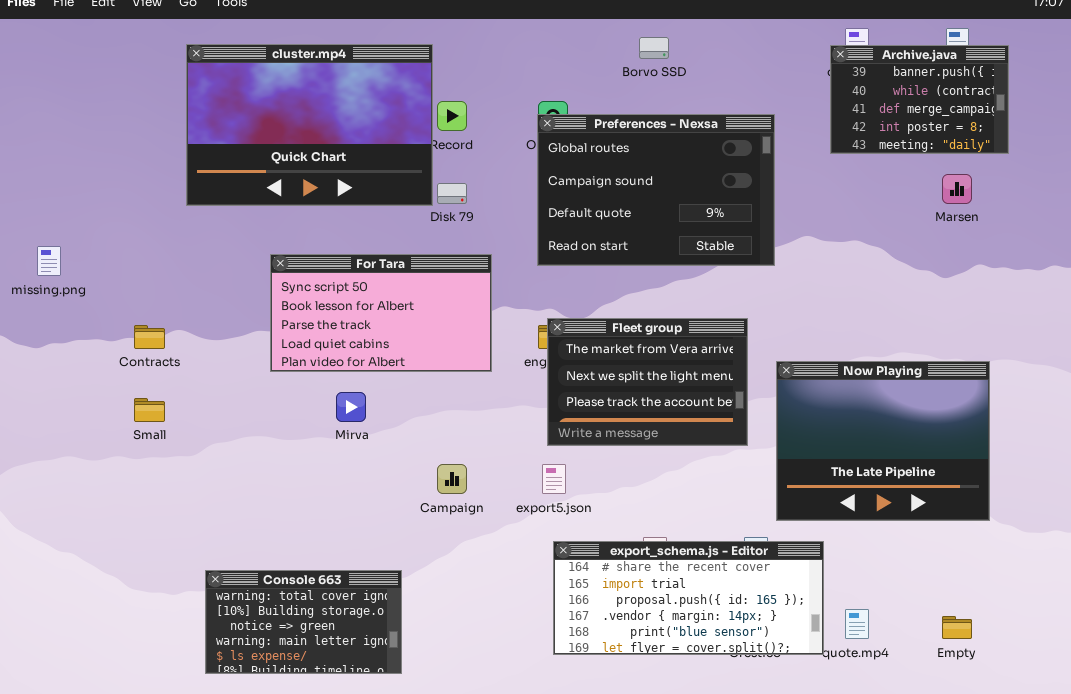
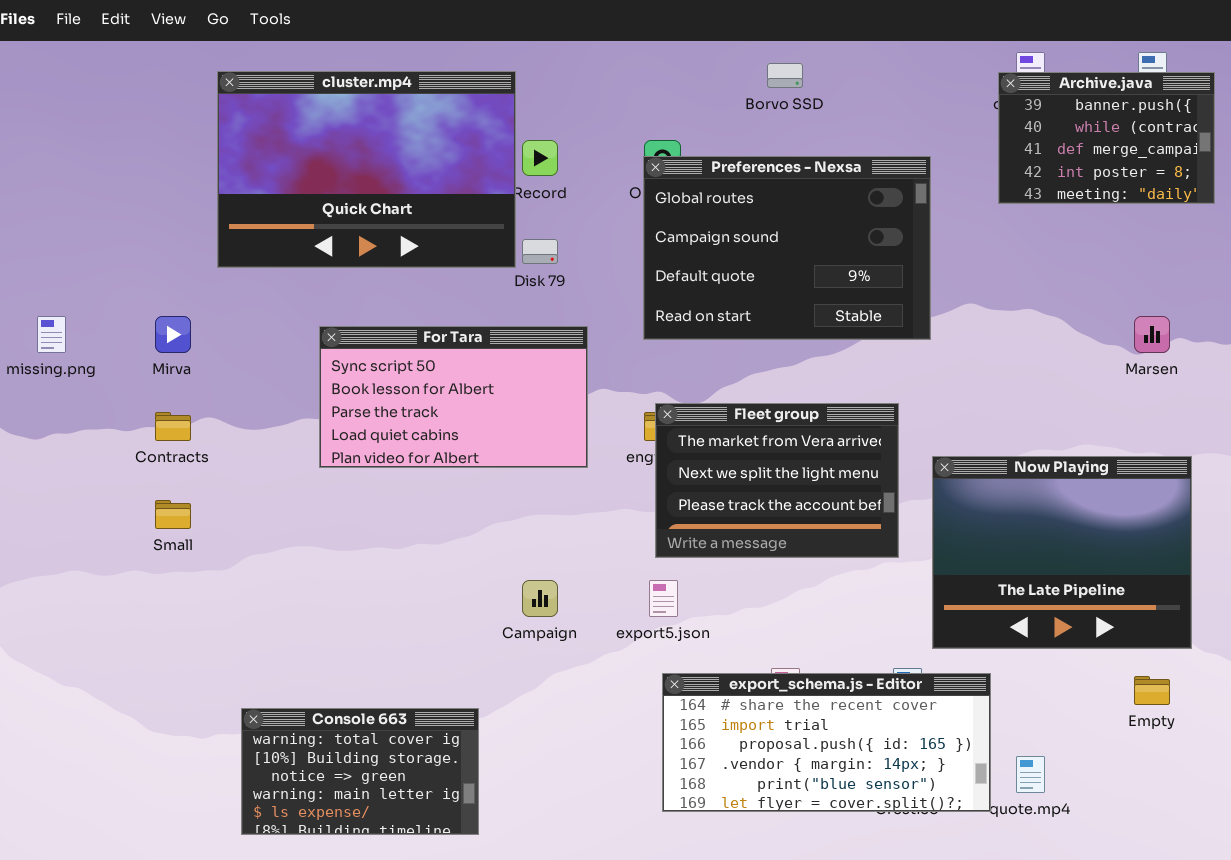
Marsen: [942,174,972,204] -> [1134,316,1170,353], moved
Mirva: [336,392,366,422] -> [155,316,191,353], moved
Empty: [942,616,972,639] -> [1134,676,1170,705], moved

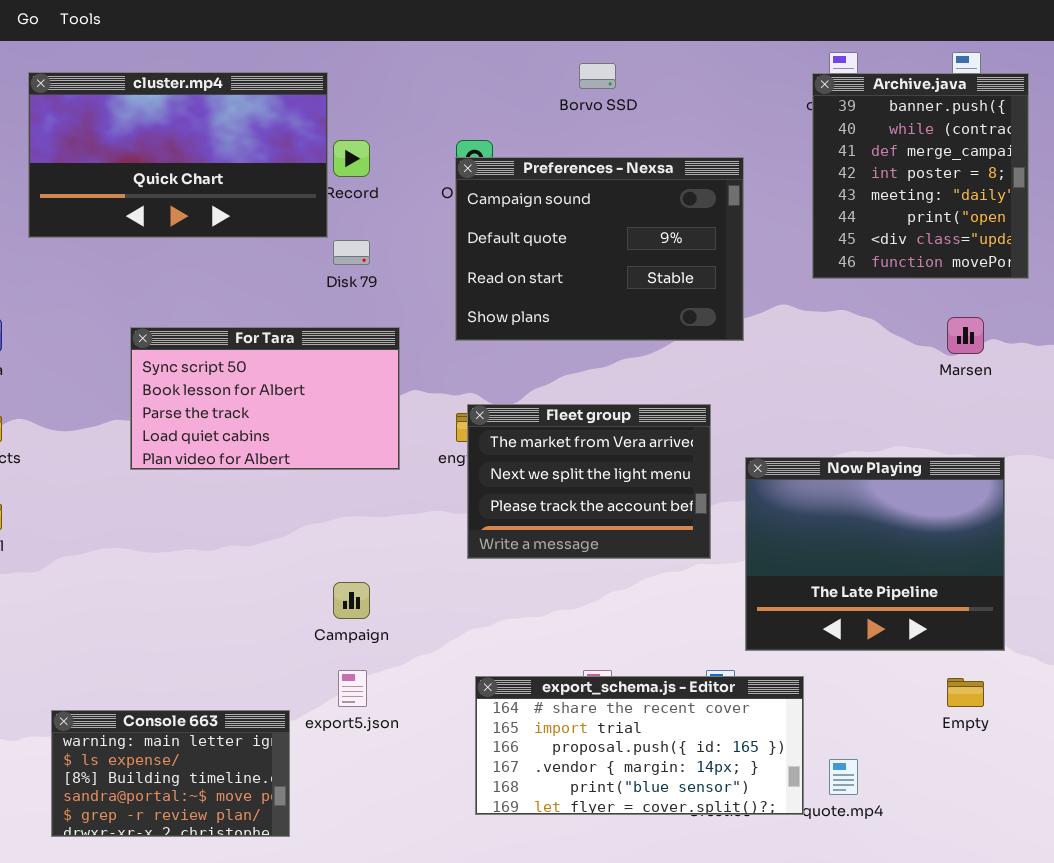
cluster.mp4: [217,71,516,268] -> [28,72,328,238], resized
Archive.java: [998,72,1215,204] -> [812,73,1029,279], resized
Preferences - Nexsa: [643,156,931,340] -> [455,157,744,341], scrolled down 1 row
export5.json: [649,580,678,617] -> [338,670,367,707], moved
Console 663: [241,708,479,835] -> [51,710,290,837], scrolled down 3 rows

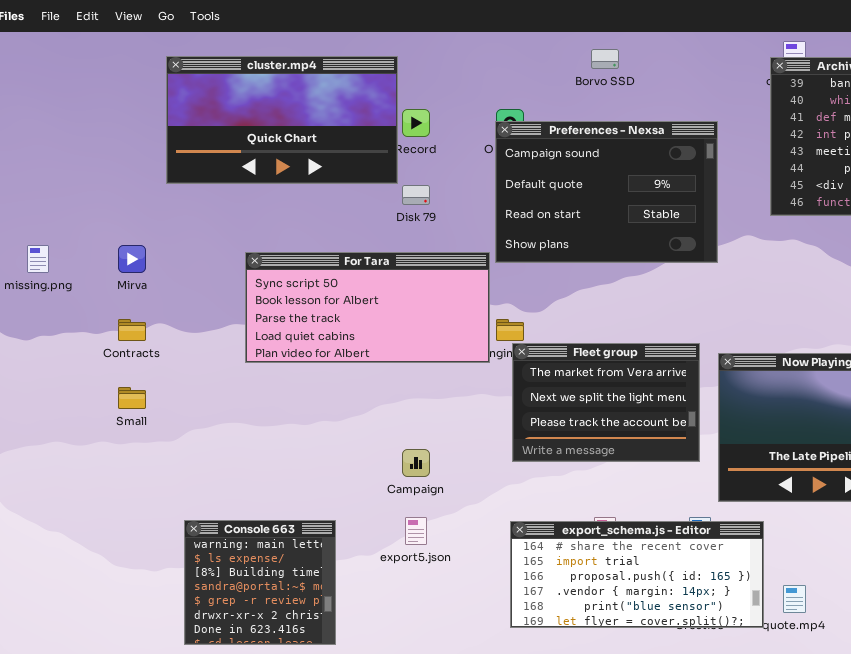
For Tara: [130,327,400,470] -> [245,252,490,363], resized
Fleet group: [467,404,711,559] -> [512,343,700,462], moved
Console 663: [51,710,290,837] -> [184,520,336,645], resized

